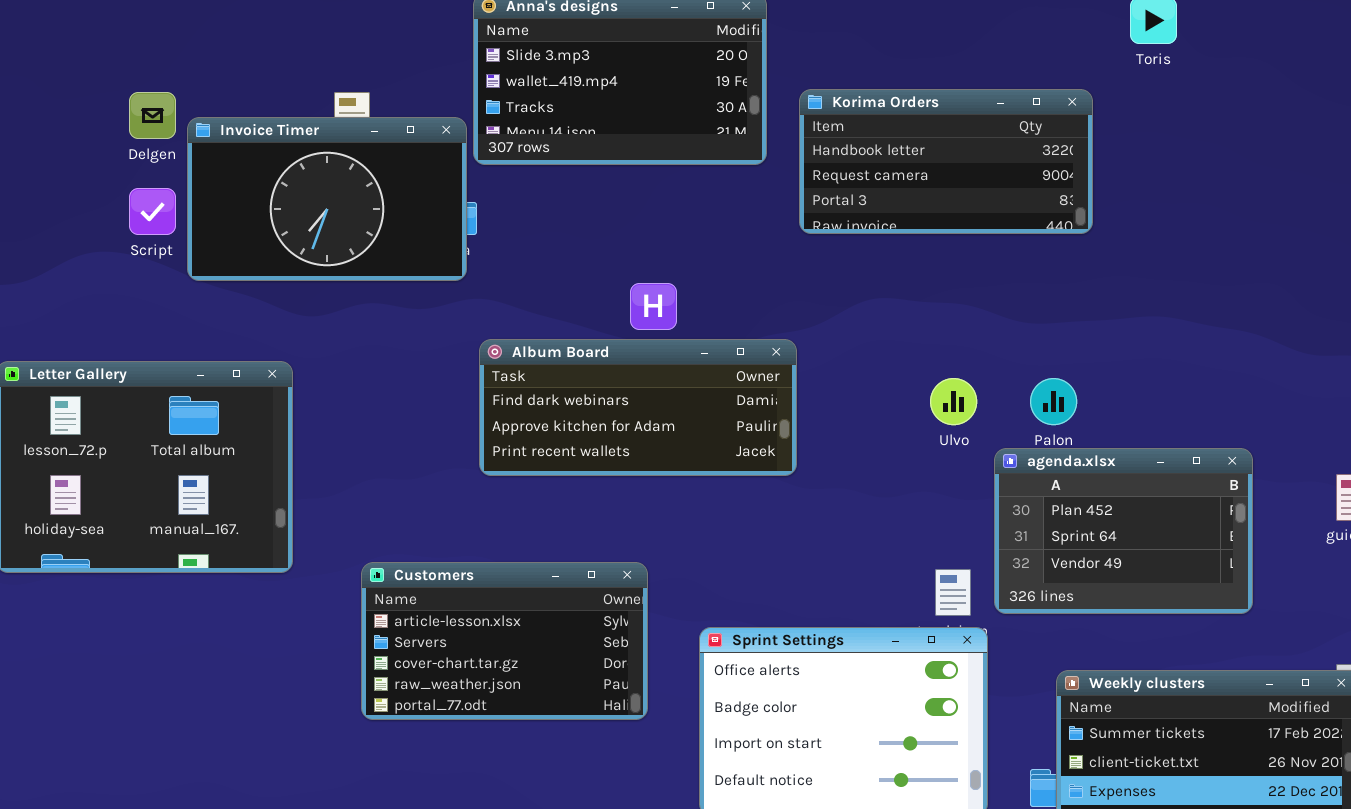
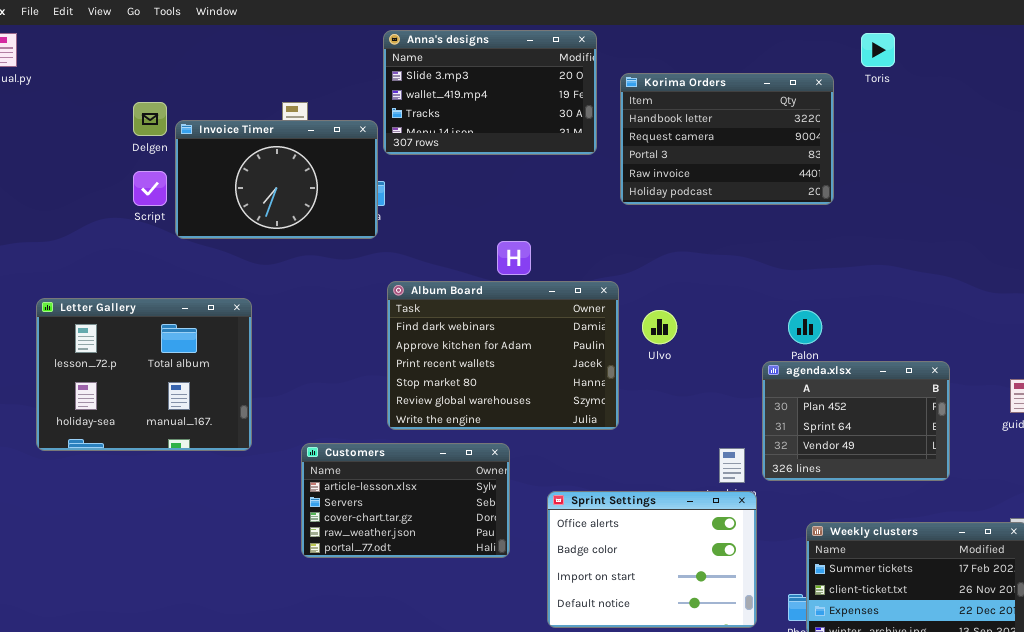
Korima Orders: [799,89,1093,234] -> [620,73,834,205], resized
Album Board: [479,339,797,476] -> [387,281,619,430], resized
Ulvo: [930,378,977,425] -> [642,310,677,344], moved

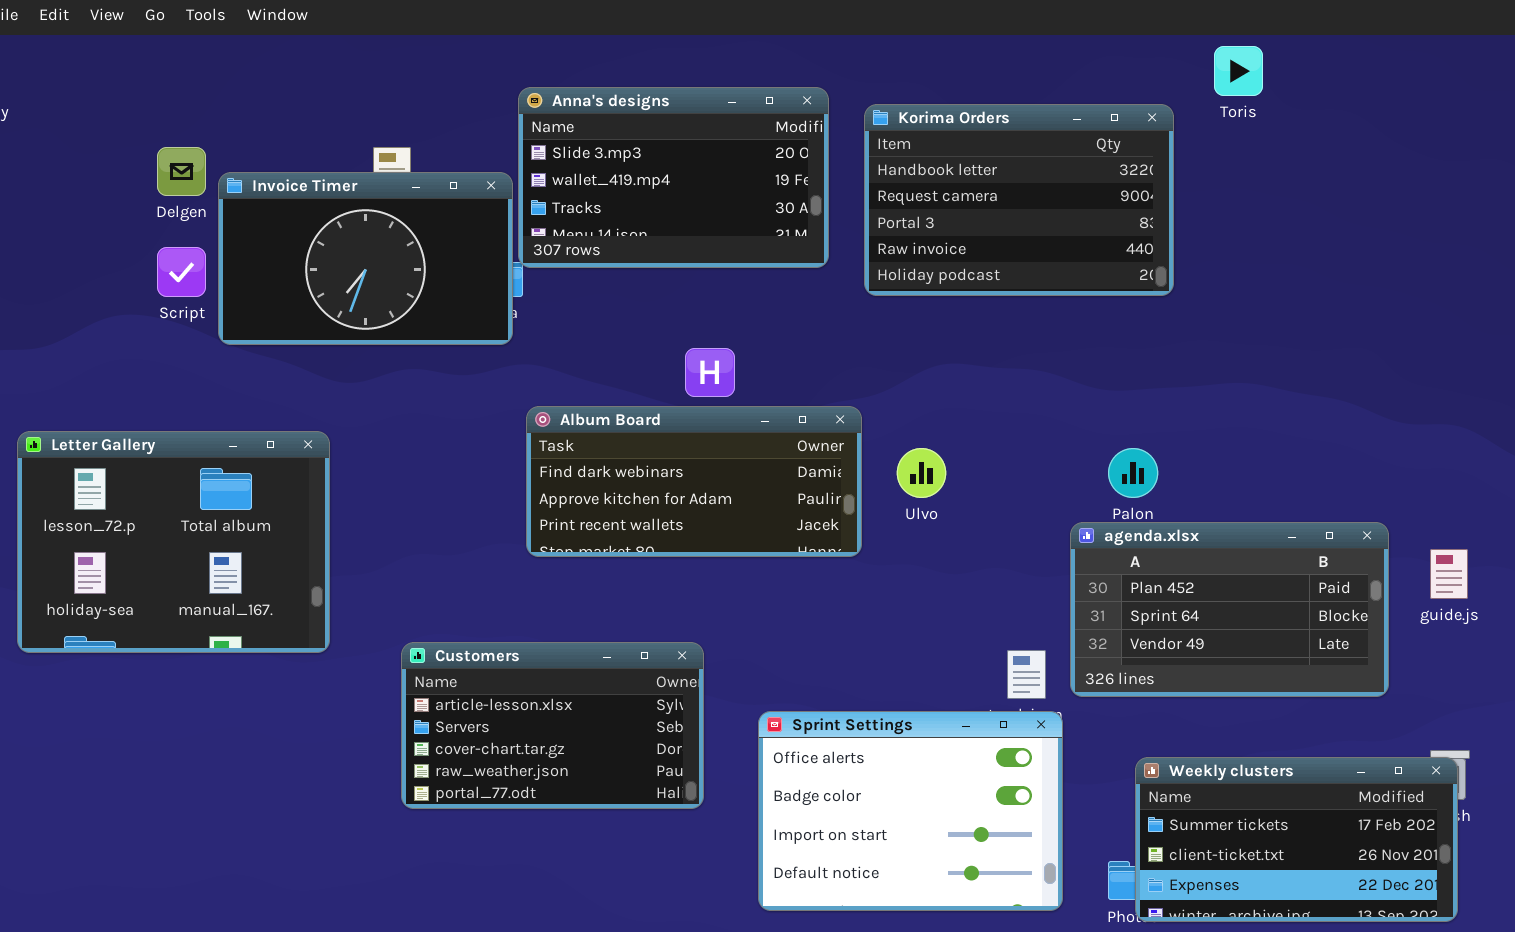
Anna's designs: [383,30,597,155] -> [518,87,829,268], moved
Album Board: [387,281,619,430] -> [526,406,862,557], resized
agenda.xlsx: [762,361,950,481] -> [1070,522,1389,697], resized

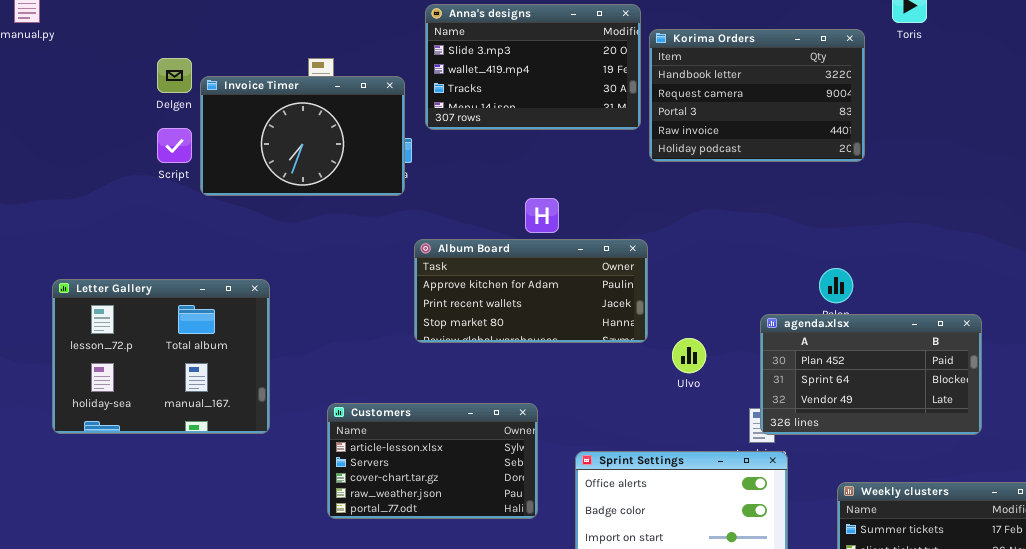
Anna's designs: [518,87,829,268] -> [425,4,641,130], moved
Album Board: [526,406,862,557] -> [414,239,648,343], scrolled down 1 row
Letter Gallery: [17,431,330,653] -> [52,279,270,434], moved
Ulvo: [897,448,946,498] -> [672,338,706,373], moved
agenda.xlsx: [1070,522,1389,697] -> [760,314,982,435], moved

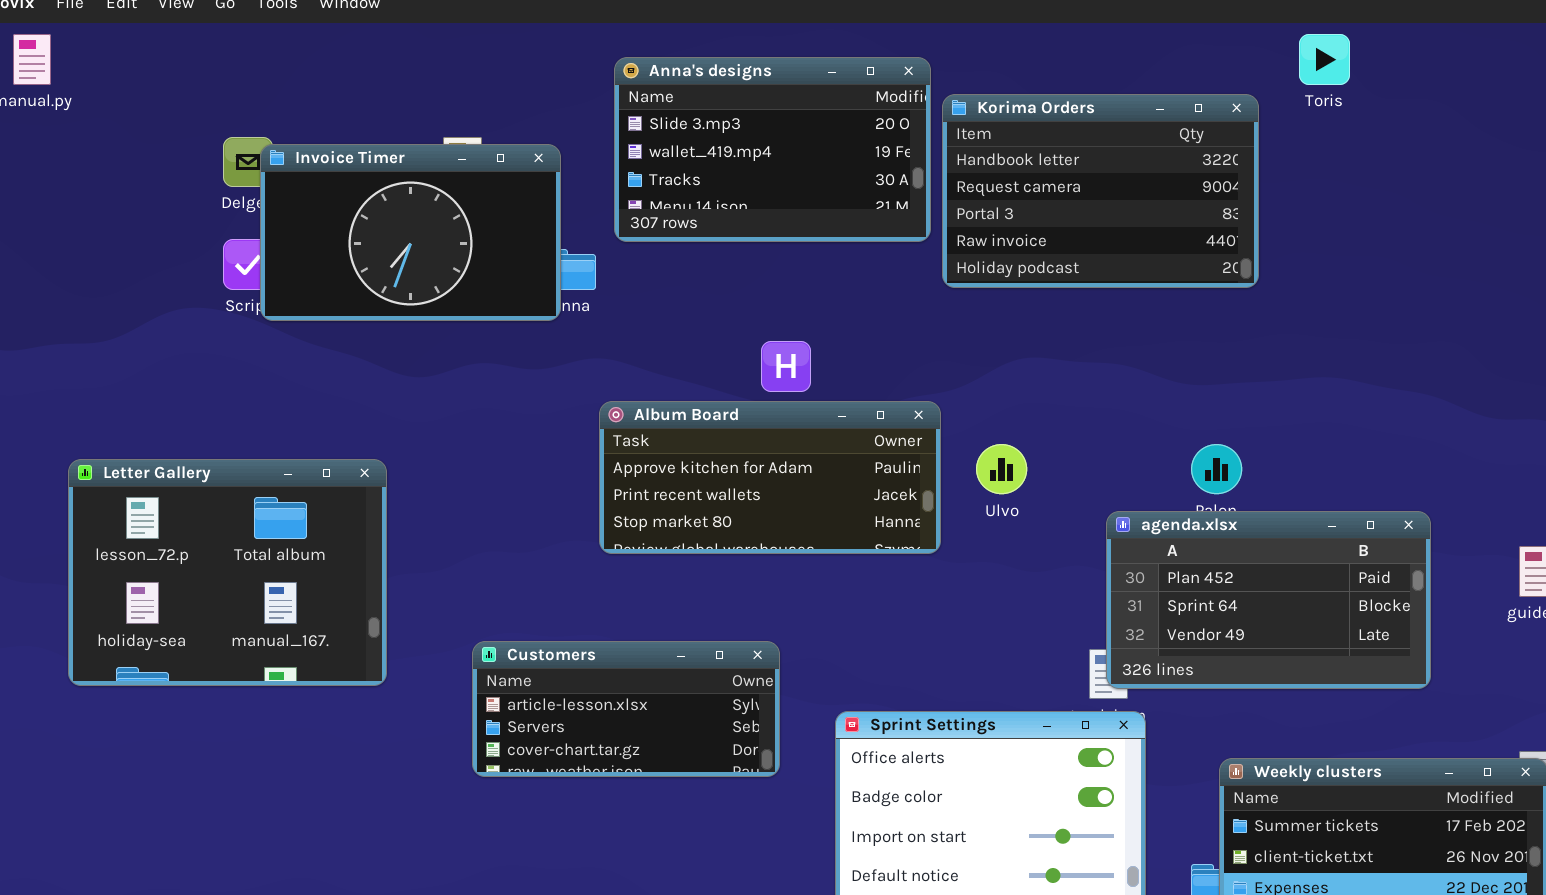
Invoice Timer: [200,76,405,196] -> [260,144,561,321], moved
Ulvo: [672,338,706,373] -> [976,444,1027,494], moved
Customers: [327,403,538,519] -> [472,641,780,777], resized

